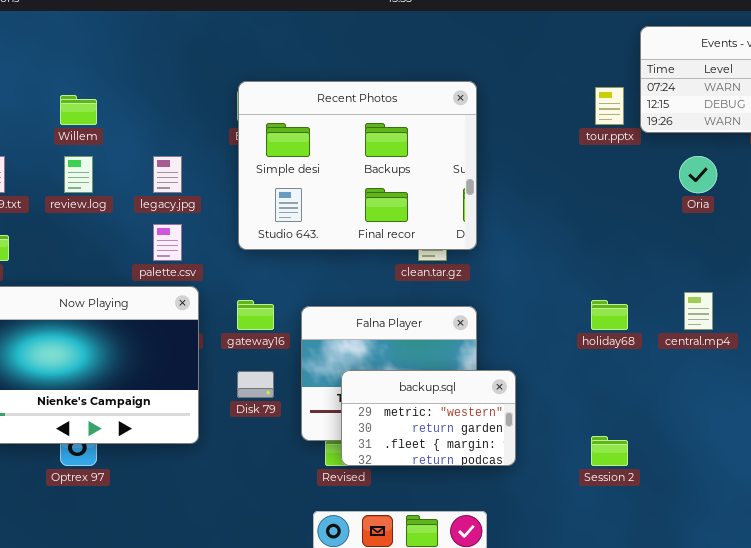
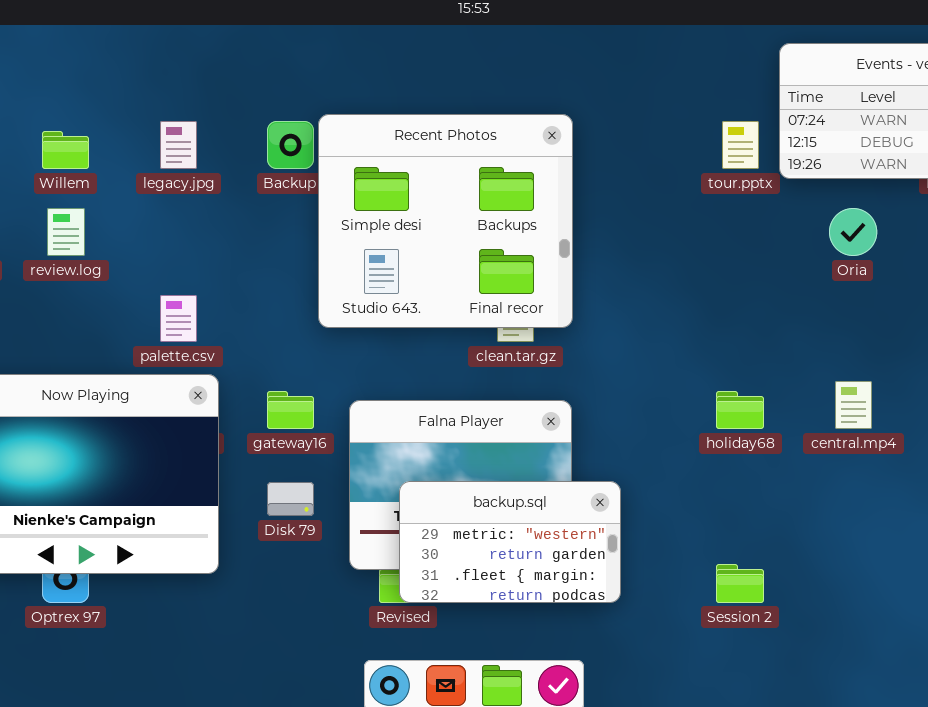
Recent Photos: [238,81,477,250] -> [318,114,573,328], resized
legacy.jpg: [153,156,182,193] -> [160,121,197,169], moved

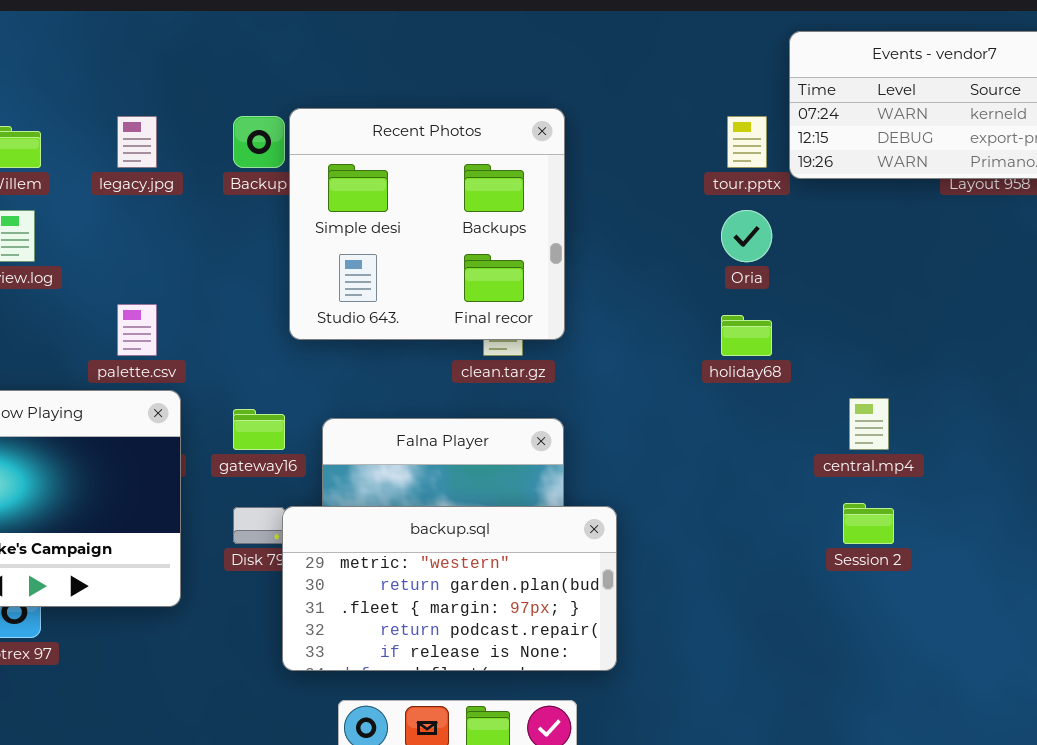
Oria: [829,208,877,256] -> [721,210,772,262], moved
holiday68: [716,391,764,429] -> [721,315,772,356], moved
backup.sql: [399,481,621,603] -> [282,506,617,671], resized
Session 2: [716,564,764,603] -> [843,503,894,544], moved

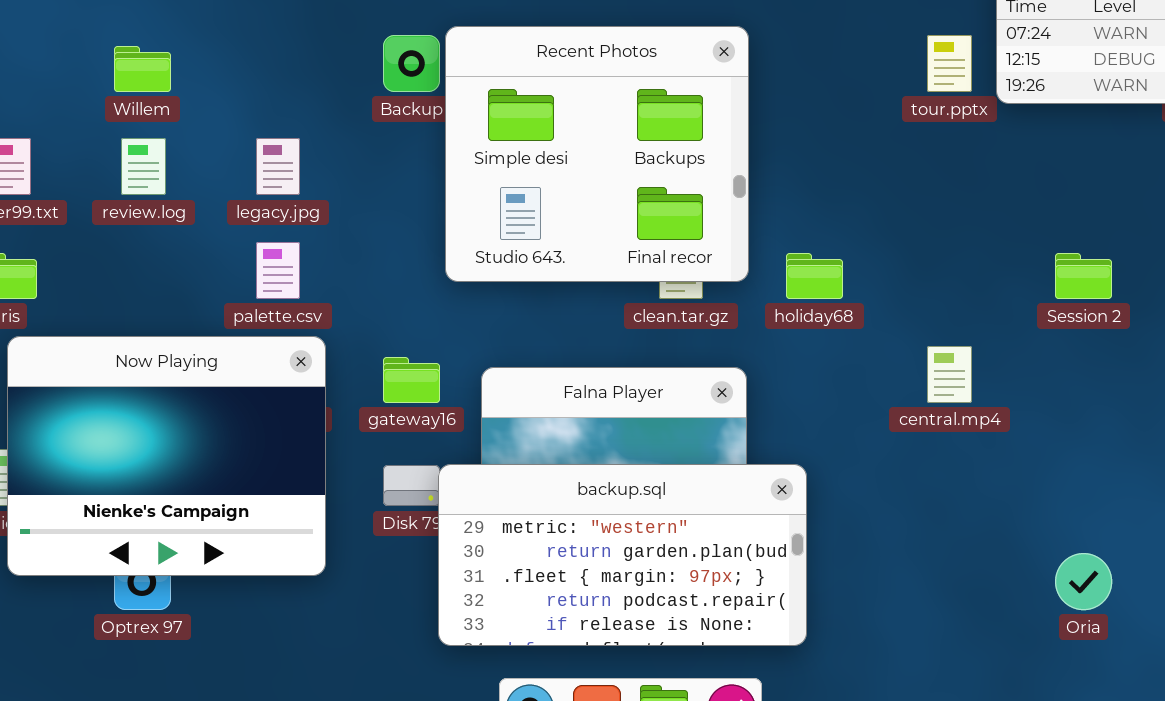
legacy.jpg: [117,116,157,168] -> [256,138,300,195], moved
Oria: [721,210,772,262] -> [1055,553,1112,610], moved
holiday68: [721,315,772,356] -> [786,253,843,299], moved
central.mp4: [849,398,889,450] -> [927,346,972,403], moved
Session 2: [843,503,894,544] -> [1055,253,1112,299], moved

